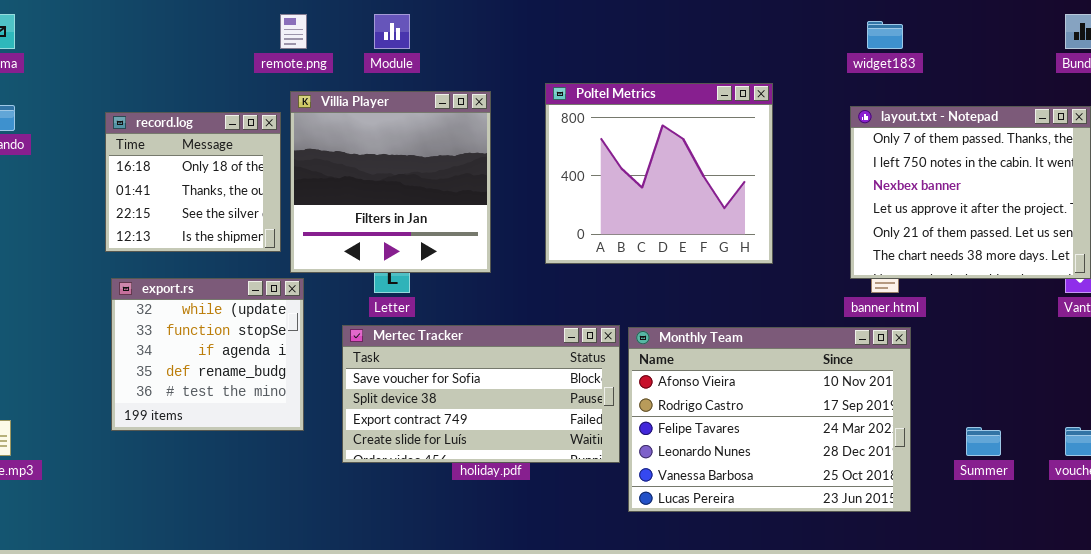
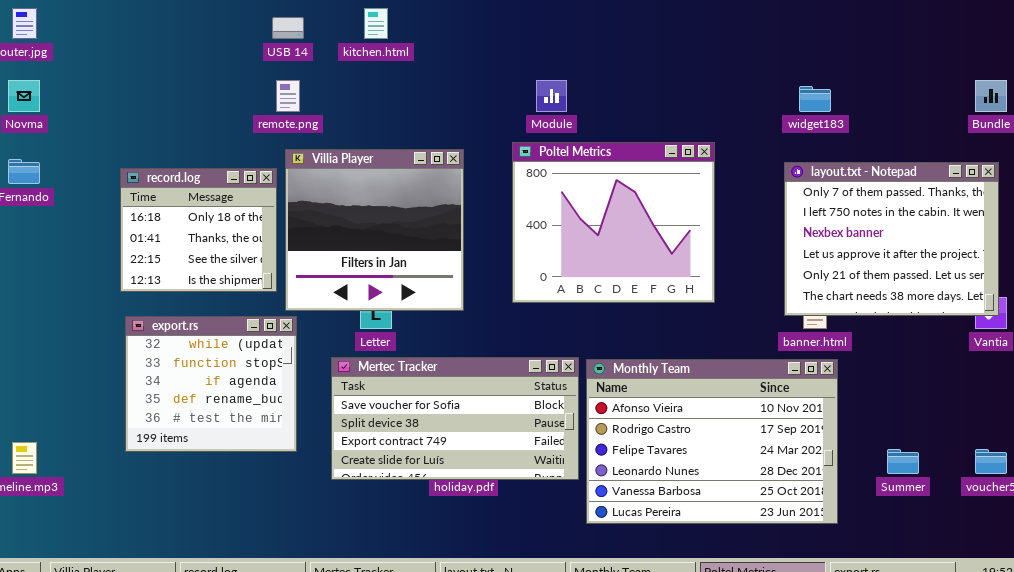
Module: [374,14,410,49] -> [536,80,567,112], moved

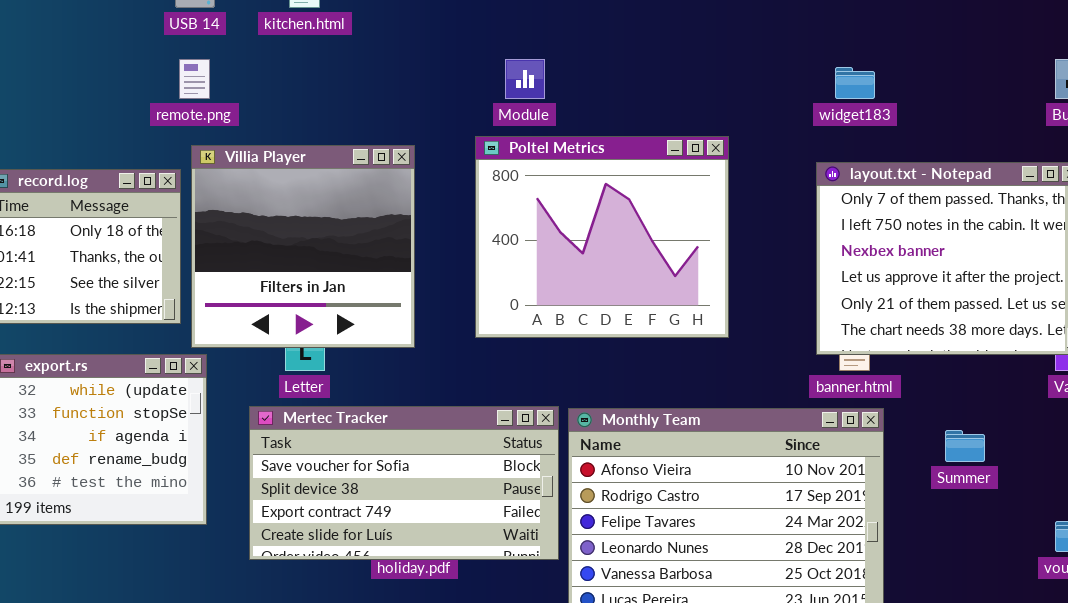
Summer: [887,449,919,474] -> [945,430,985,462], moved

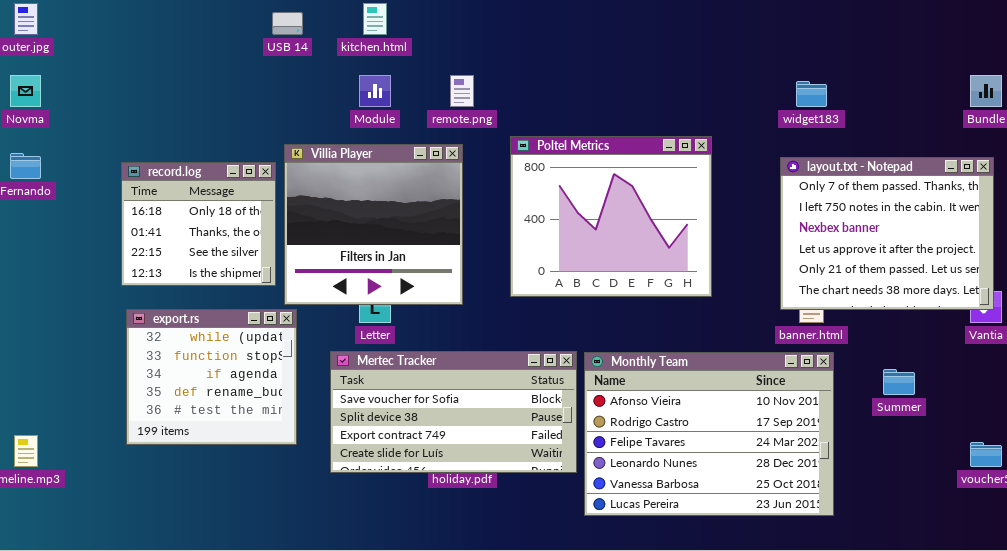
remote.png: [179,59,210,99] -> [450,75,474,107], moved
Module: [505,59,545,99] -> [359,75,391,107], moved

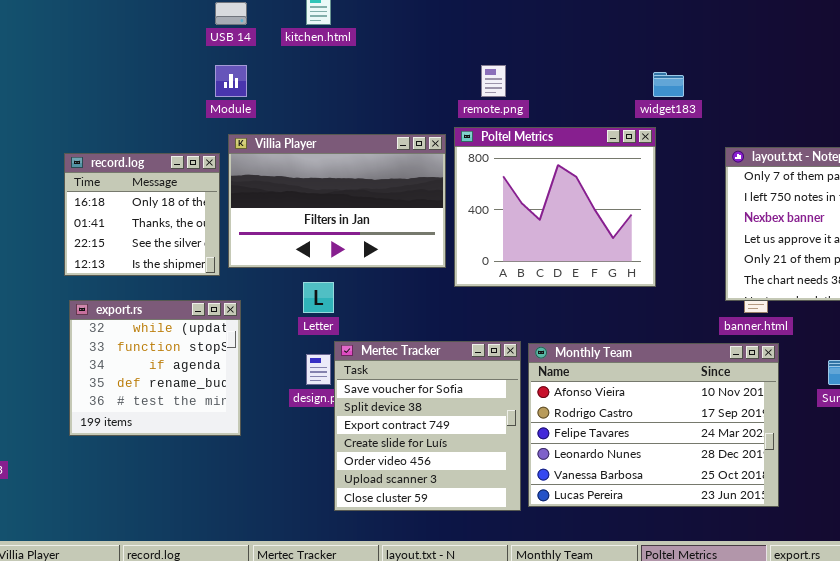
Module: [359,75,391,107] -> [215,65,247,97], moved
remote.png: [450,75,474,107] -> [481,65,506,97], moved
widget183: [796,81,827,107] -> [653,72,684,97], moved
Villia Player: [284,144,463,305] -> [228,134,446,268], resized
Mertec Tracker: [330,351,577,473] -> [334,341,521,511], resized

